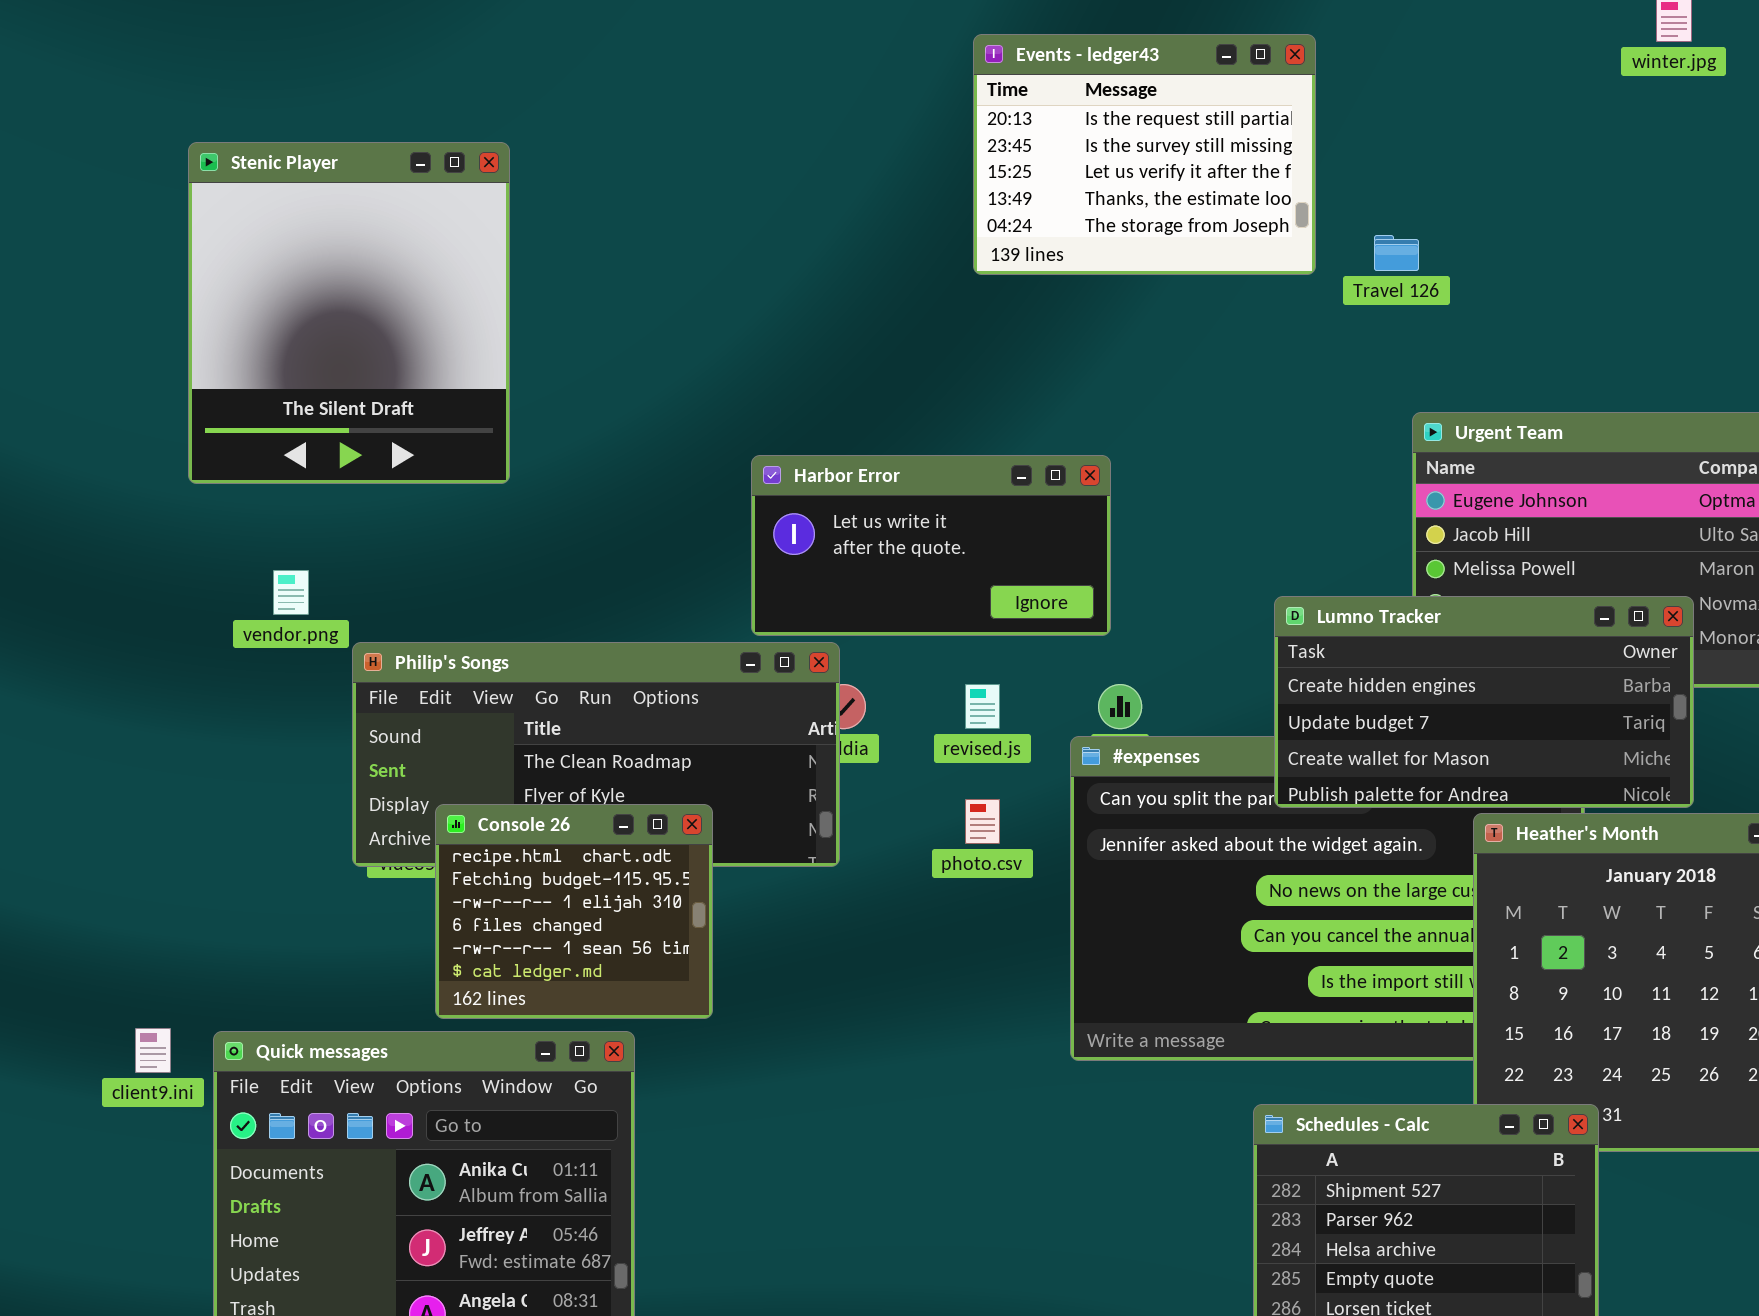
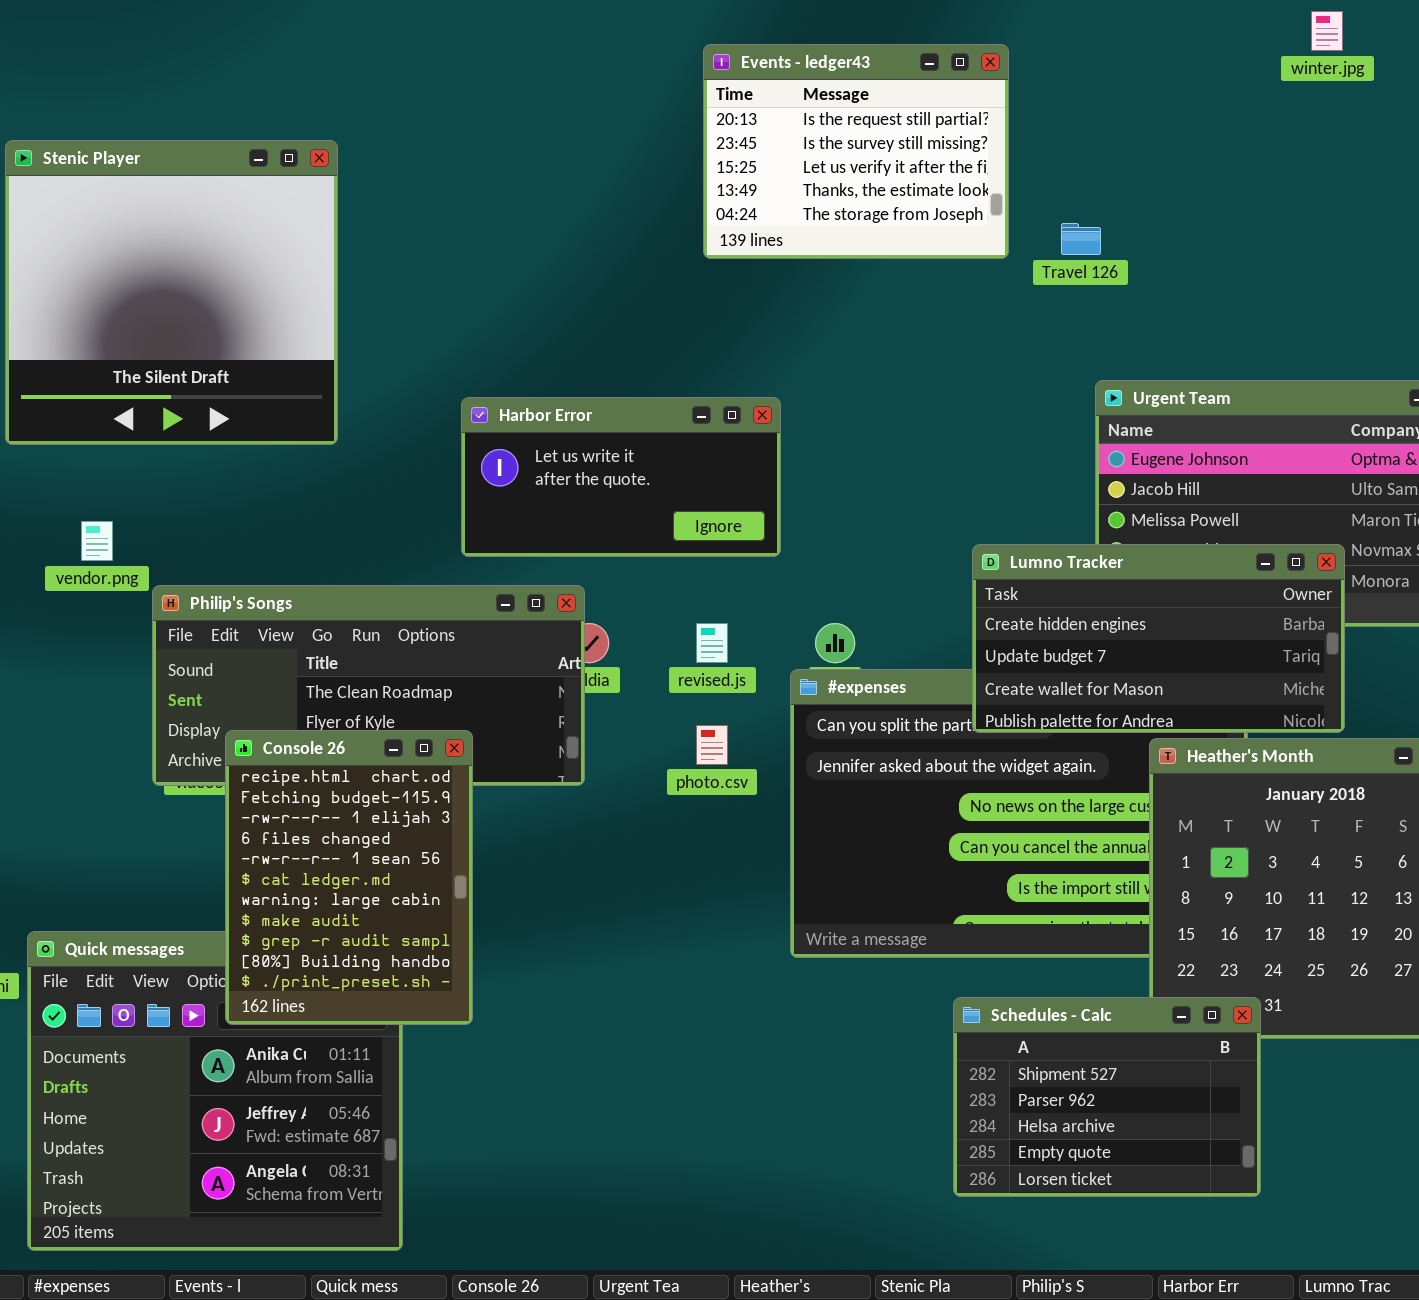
Stenic Player: [188,142,510,484] -> [5,140,338,445], resized
Harbor Error: [751,455,1111,636] -> [461,397,781,557], moved
Console 26: [435,804,713,1019] -> [225,730,473,1025], resized

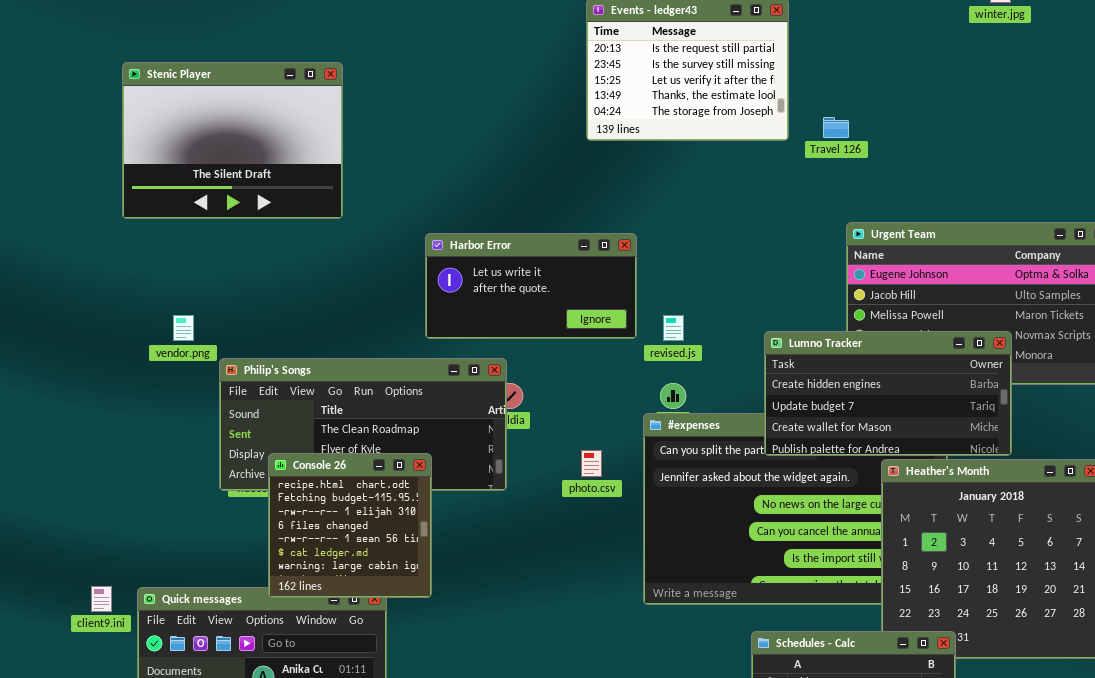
Stenic Player: [5,140,338,445] -> [122,62,343,219], resized
revised.js: [696,623,728,663] -> [663,315,684,341], moved
Console 26: [225,730,473,1025] -> [268,453,432,598], resized

